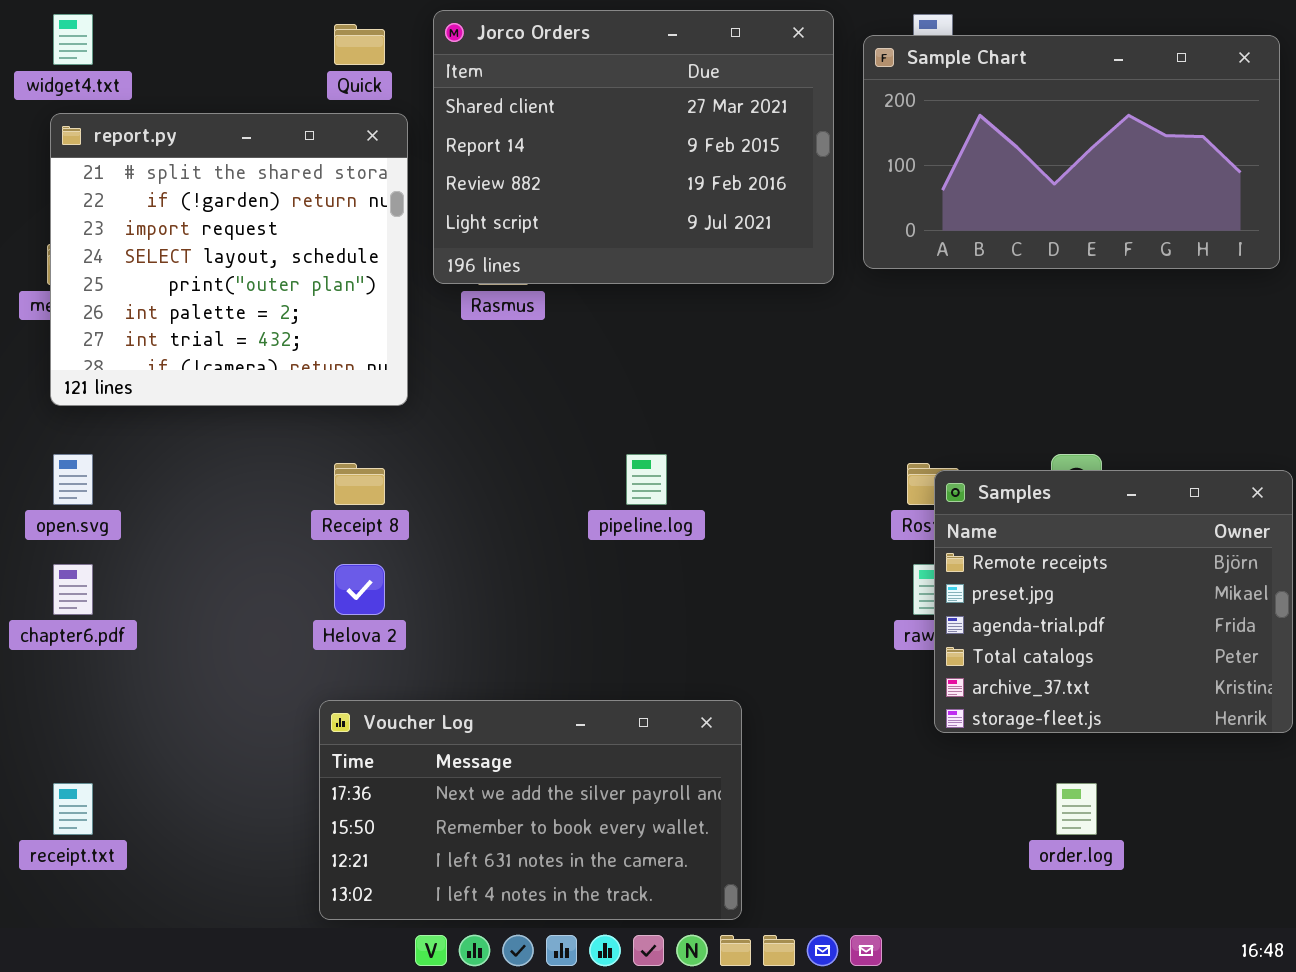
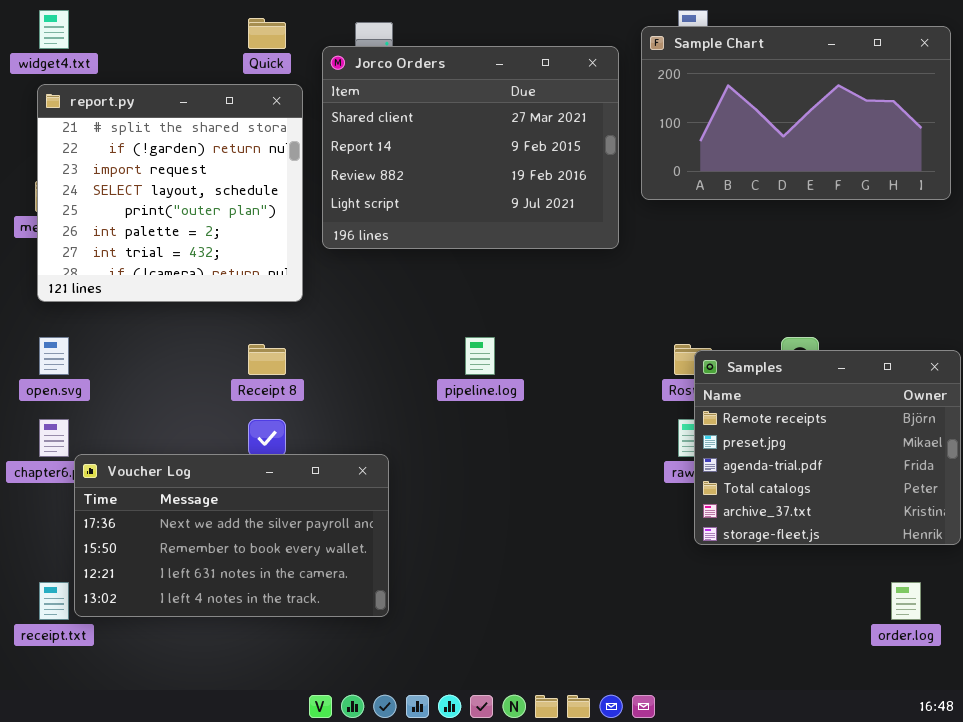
Jorco Orders: [433,10,834,284] -> [322,46,619,249], moved
Voucher Log: [319,700,742,920] -> [74,454,389,617], moved
order.log: [1056,783,1097,835] -> [891,582,921,620], moved

